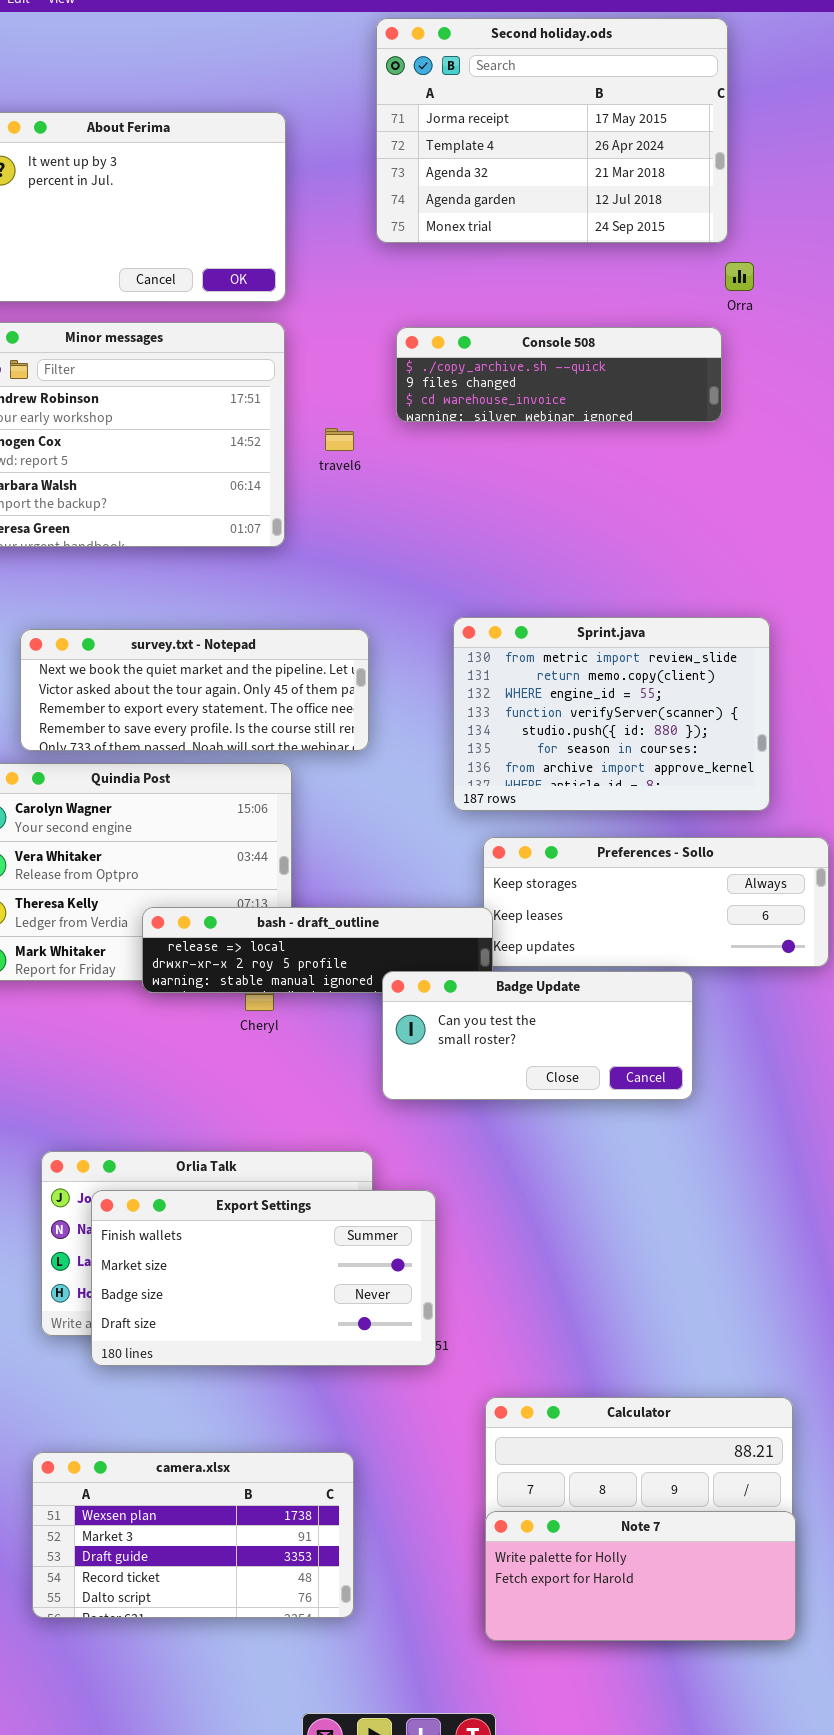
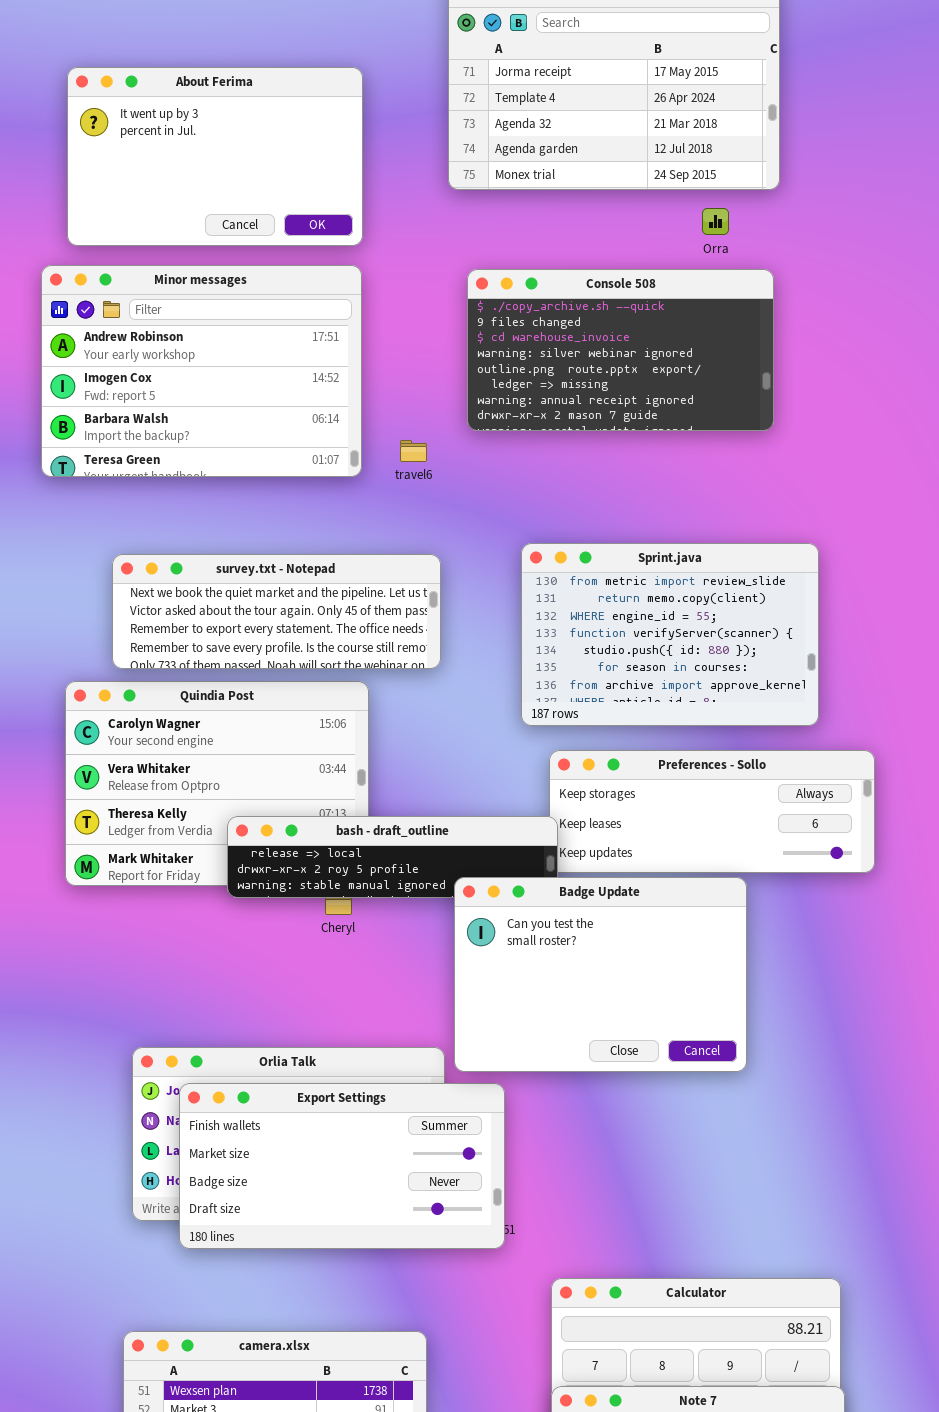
Orra: [725,262,754,291] -> [702,208,729,235], moved
Console 508: [396,327,722,422] -> [467,269,774,431], resized
travel6: [325,428,354,451] -> [400,440,427,462], moved
Badge Update: [382,971,693,1100] -> [454,877,747,1072], resized

